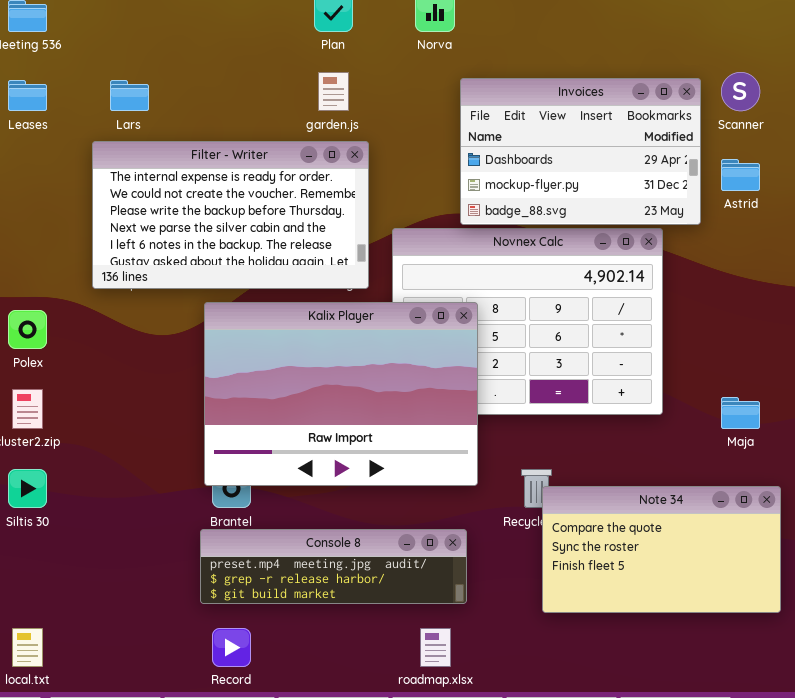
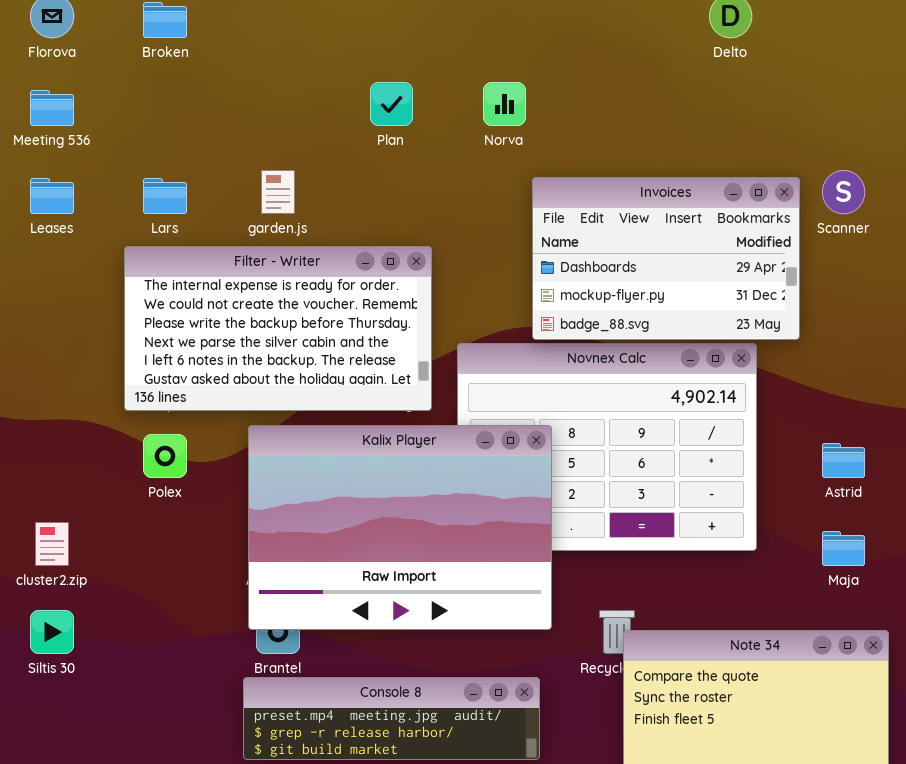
garden.js: [318,72,349,111] -> [261,170,295,214], moved
Astrid: [721,159,760,191] -> [822,443,865,478], moved
Polex: [8,310,47,349] -> [143,434,187,478], moved

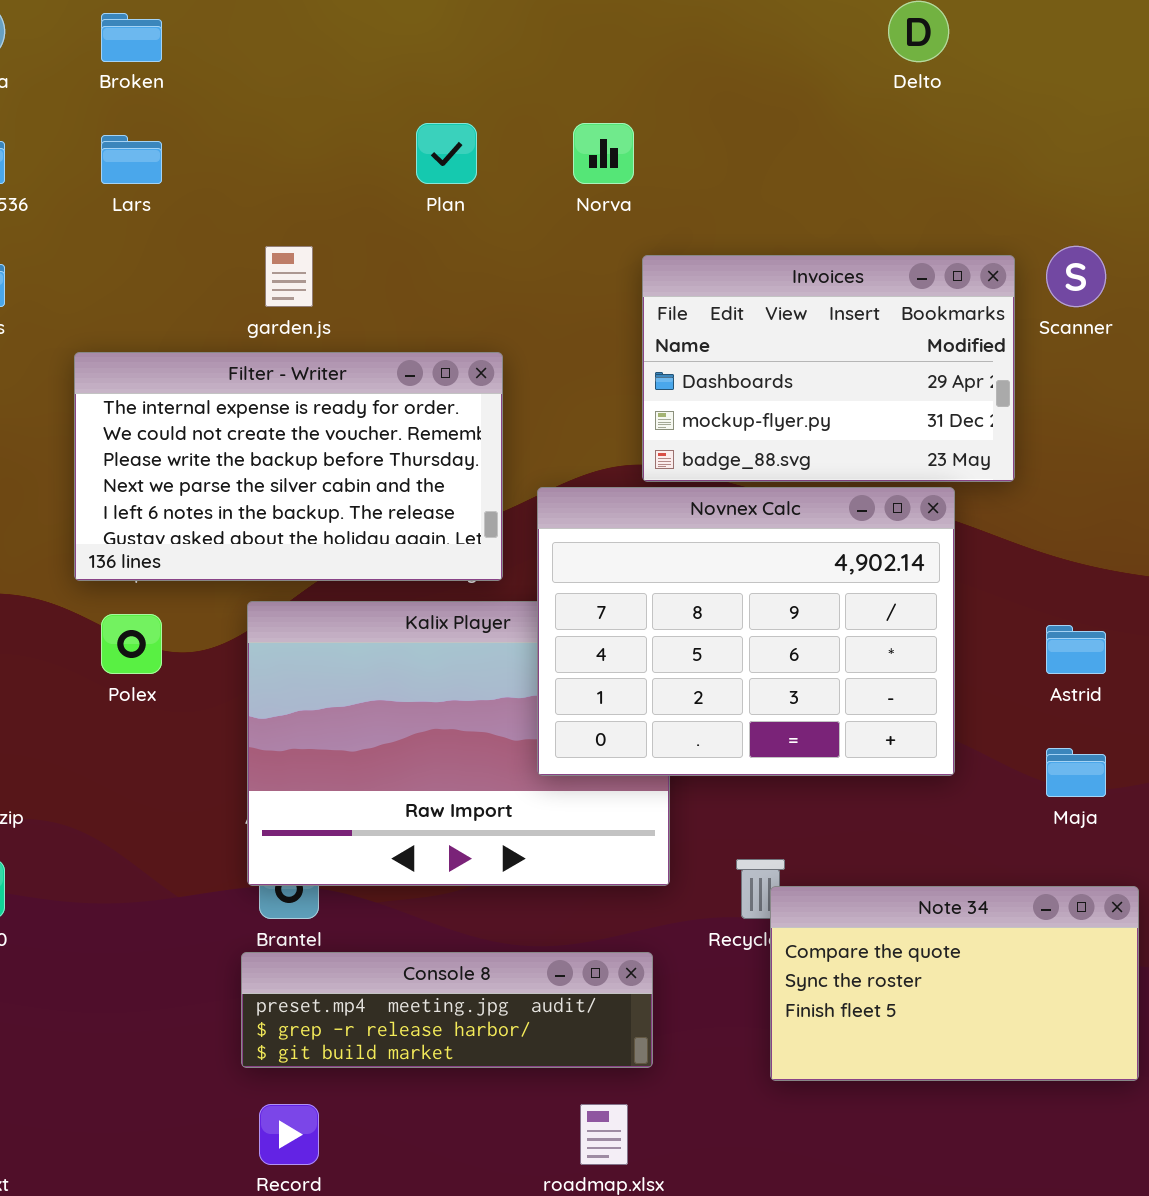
Lars: [143,178,187,214] -> [101,135,162,184], moved
Novnex Calc: [457,343,757,551] -> [537,487,955,776], raised

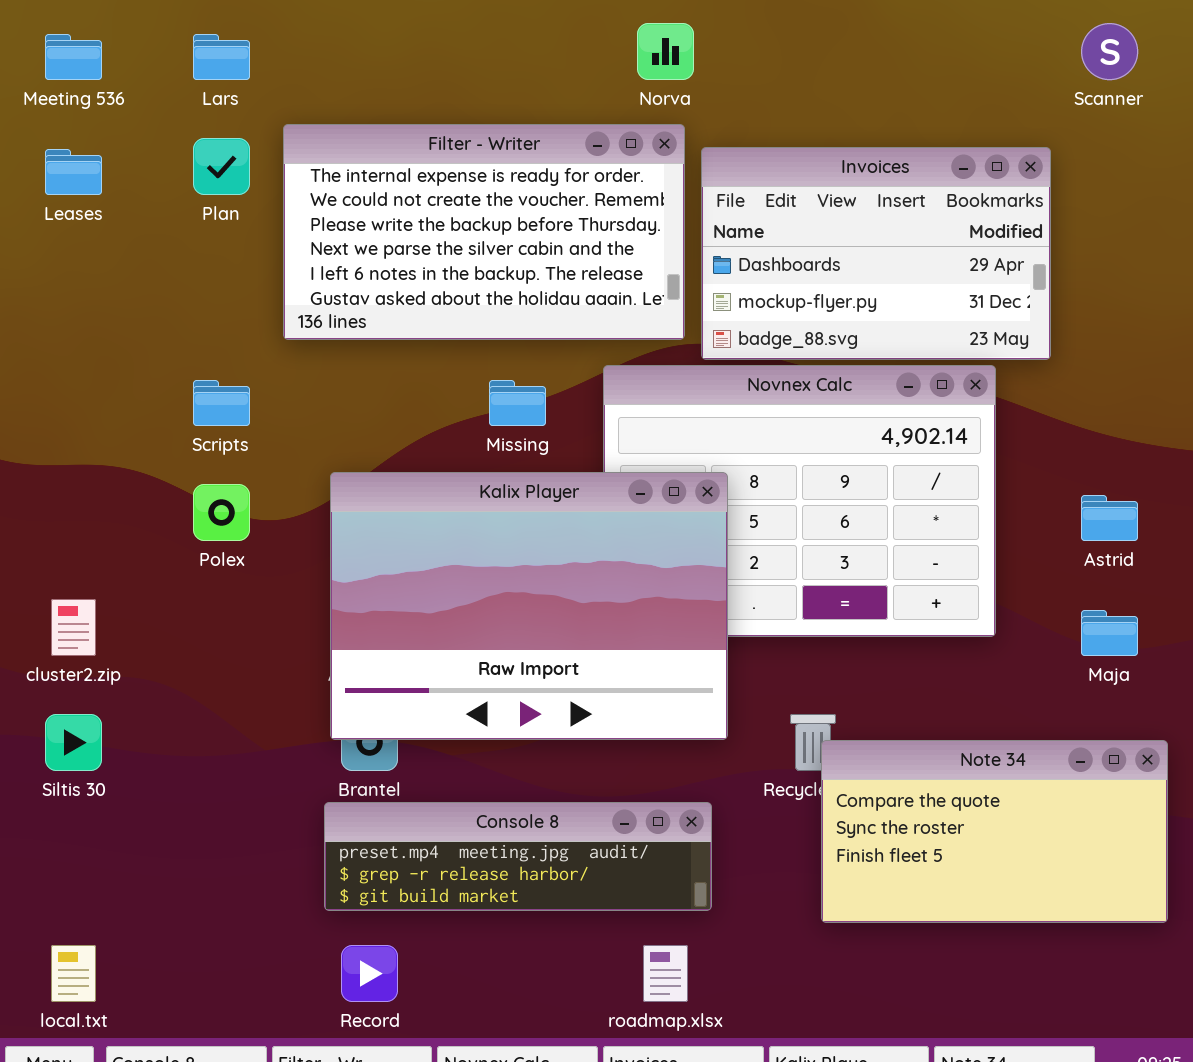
Plan: [416,123,477,184] -> [193,138,250,195], moved
Scanner: [1046,246,1106,307] -> [1081,23,1138,80], moved
Filter - Writer: [74,352,503,581] -> [283,124,685,340], moved
Kalix Player: [247,601,670,886] -> [330,472,728,740], raised

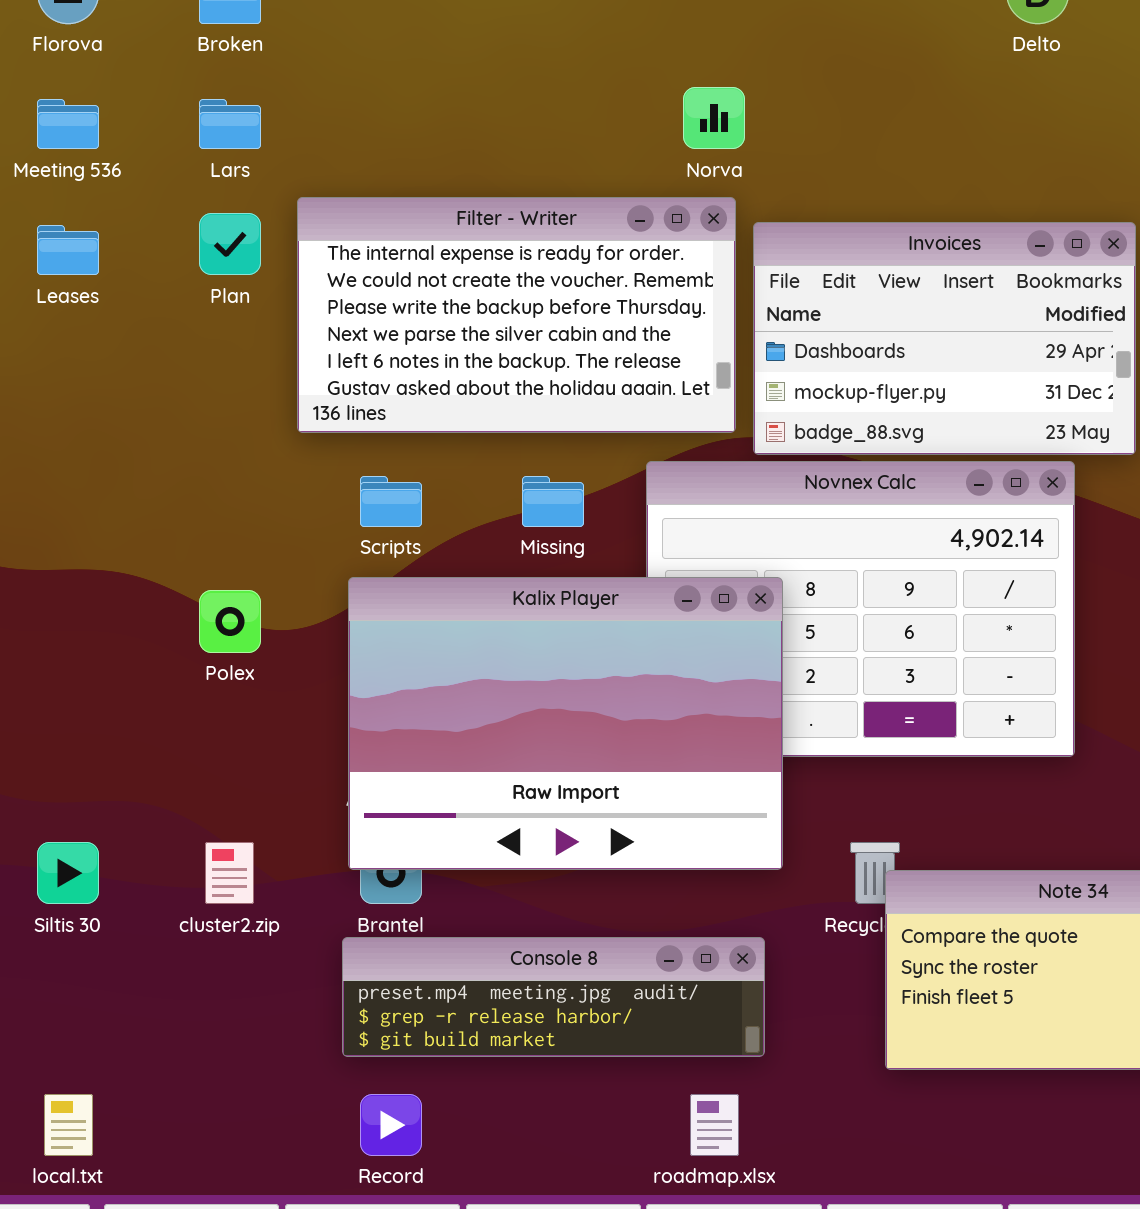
Scripts: [193,380,250,426] -> [360,476,422,527], moved
cluster2.zip: [51,599,96,656] -> [205,842,254,904], moved

